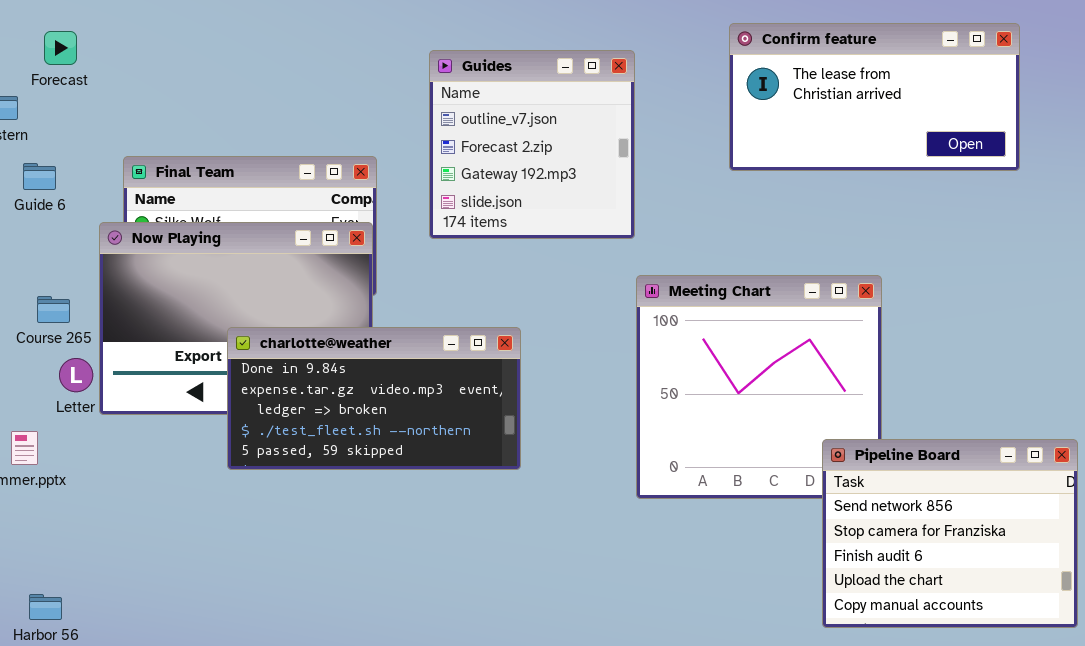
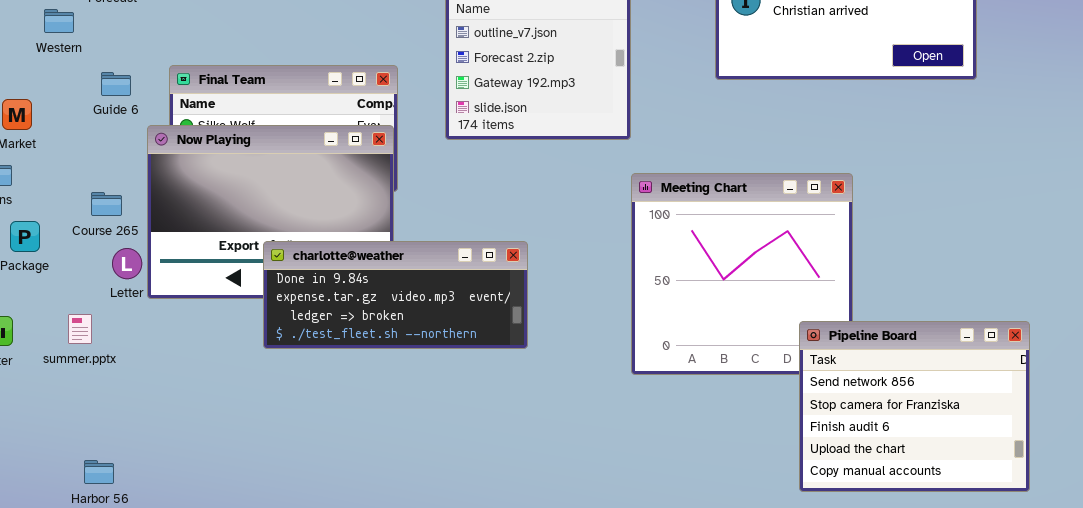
Guide 6: [23,163,56,190] -> [101,72,131,96], moved
charlotte@weather: [227,327,521,470] -> [263,241,528,349], resized

